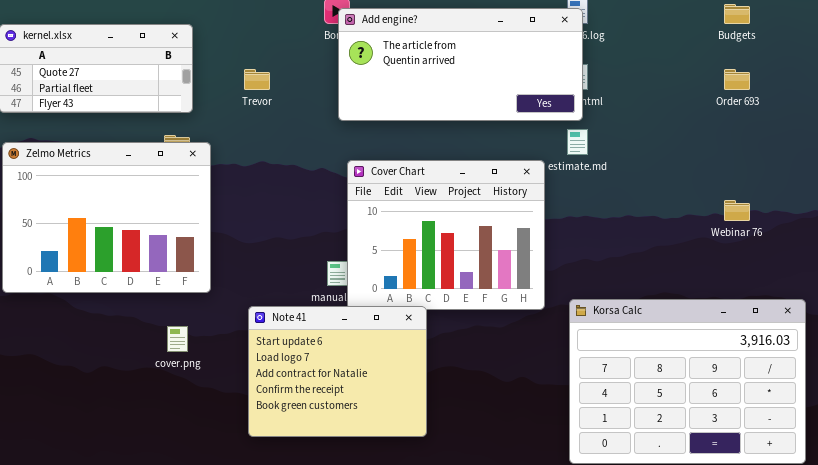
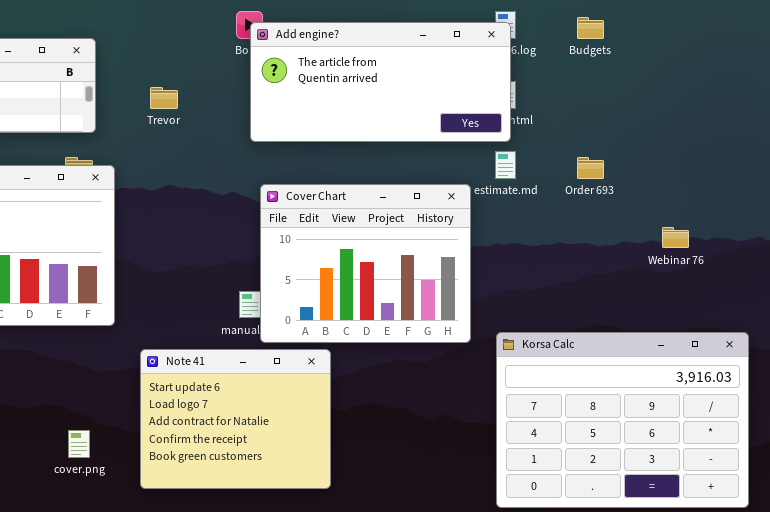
Budgets: [724,4,750,24] -> [577,17,604,39], moved
Order 693: [724,69,750,90] -> [577,157,604,179], moved
Note 41: [248,306,427,437] -> [140,349,331,489], moved
cover.png: [167,326,188,352] -> [68,430,90,458], moved

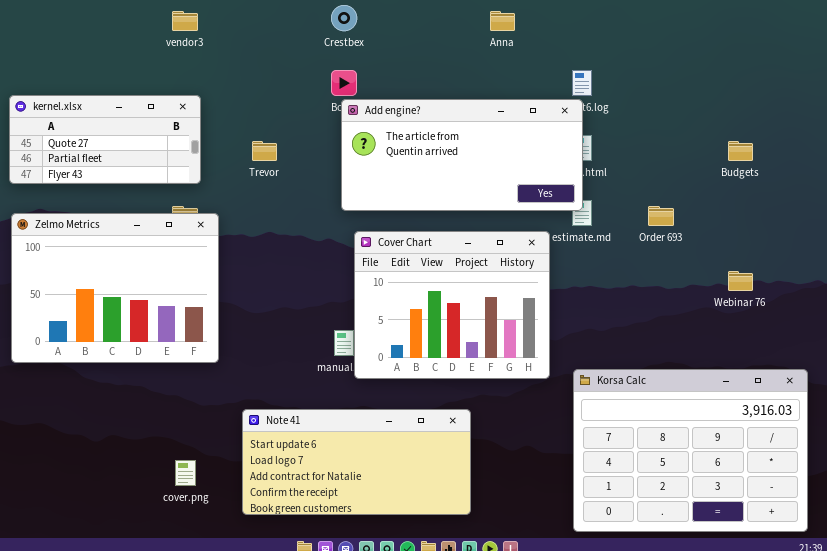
Budgets: [577,17,604,39] -> [728,141,753,161], moved
Add engine?: [250,22,511,142] -> [341,99,583,211], moved
Note 41: [140,349,331,489] -> [242,409,471,515], resized

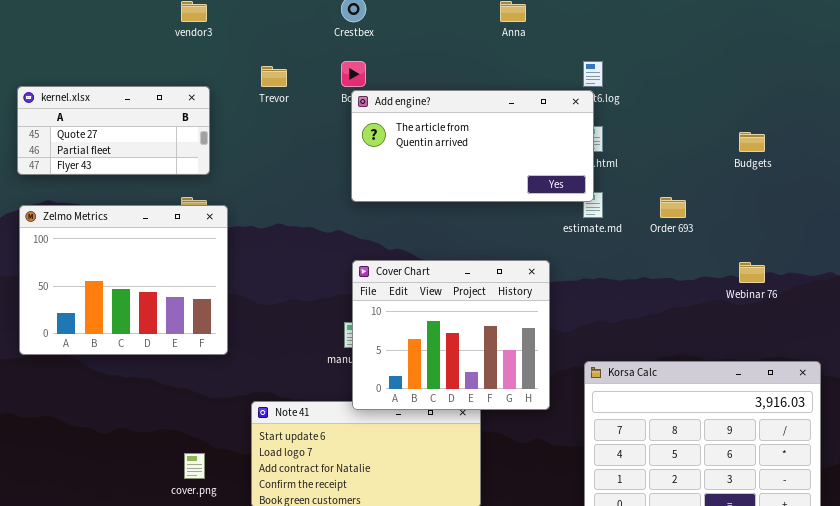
Trevor: [252,141,277,161] -> [261,66,287,87], moved
Cover Chart: [354,231,550,379] -> [352,260,550,410], moved

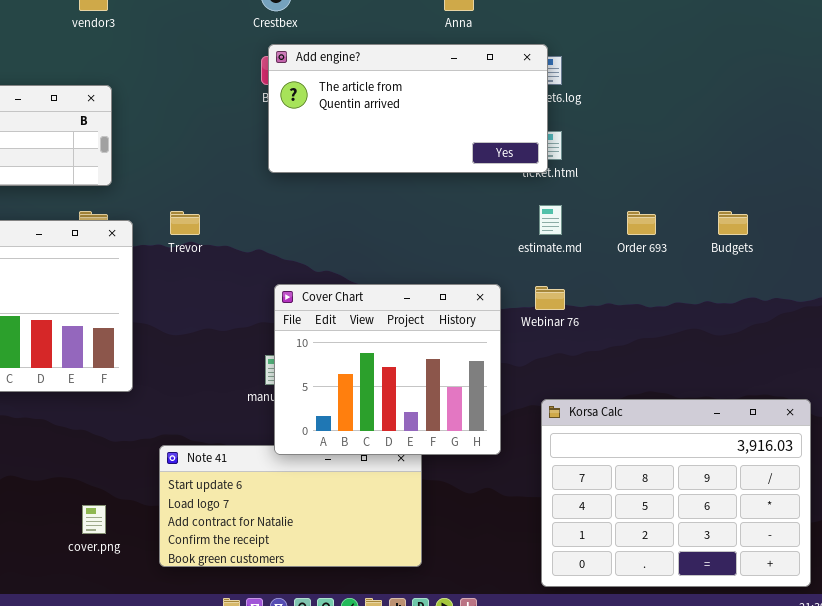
Trevor: [261,66,287,87] -> [170,211,200,235], moved
Add engine?: [351,90,594,202] -> [268,44,548,173], moved
Budgets: [739,132,765,152] -> [718,211,748,235], moved
Webinar 76: [739,262,765,283] -> [535,286,565,310], moved

